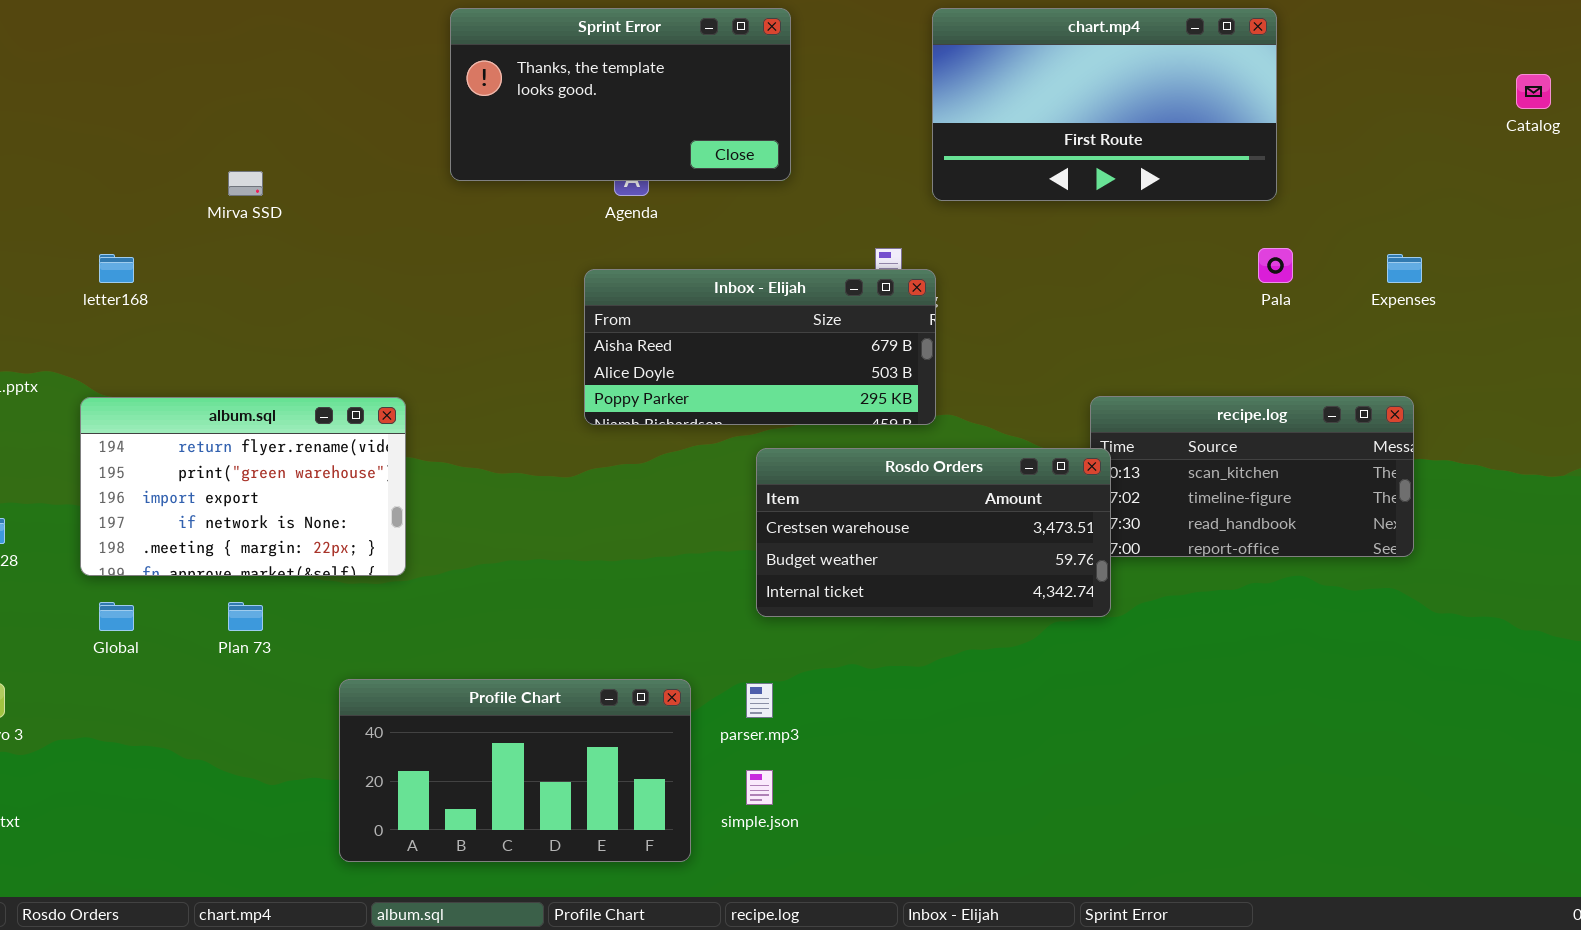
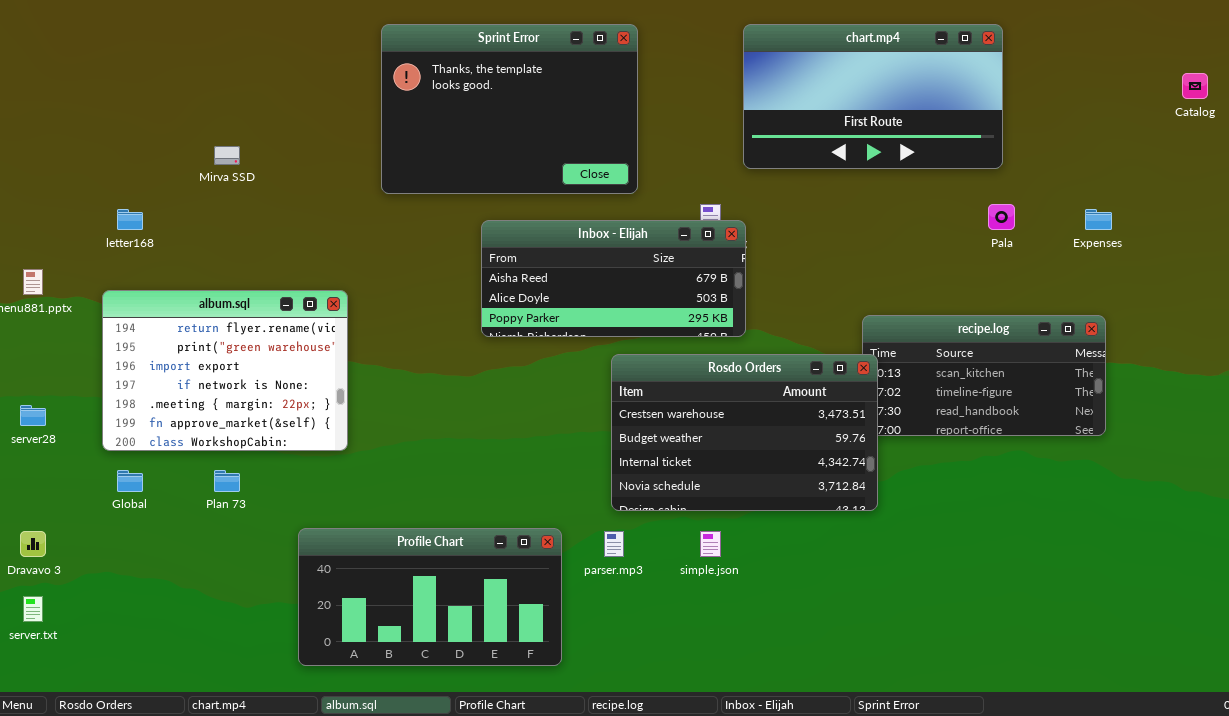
Sprint Error: [450,8,791,181] -> [381,24,638,194], resized
album.sql: [80,397,406,576] -> [102,290,348,451], resized
Rosdo Orders: [756,448,1111,617] -> [611,354,878,511], resized
simple.json: [746,770,773,805] -> [700,531,721,557], moved

